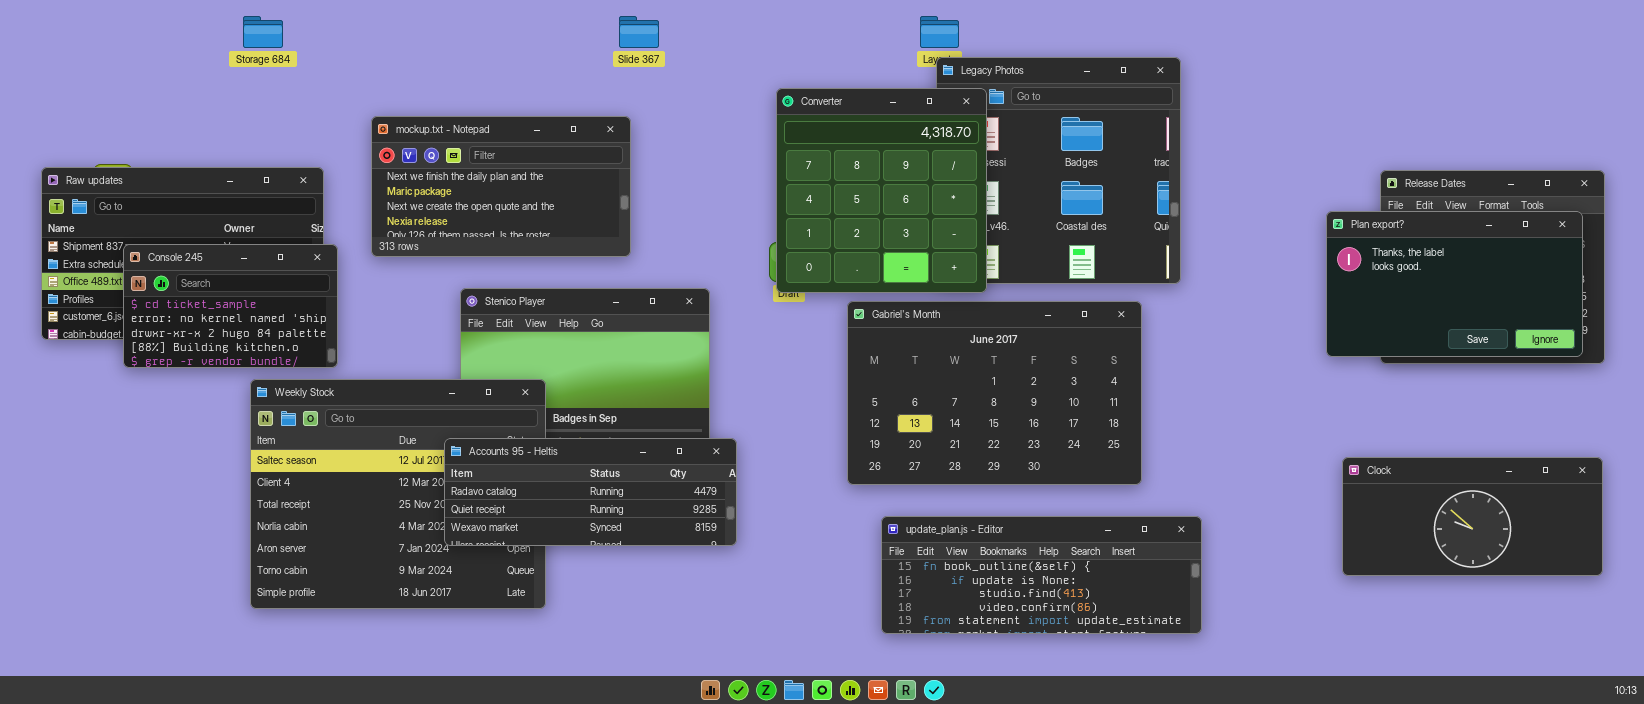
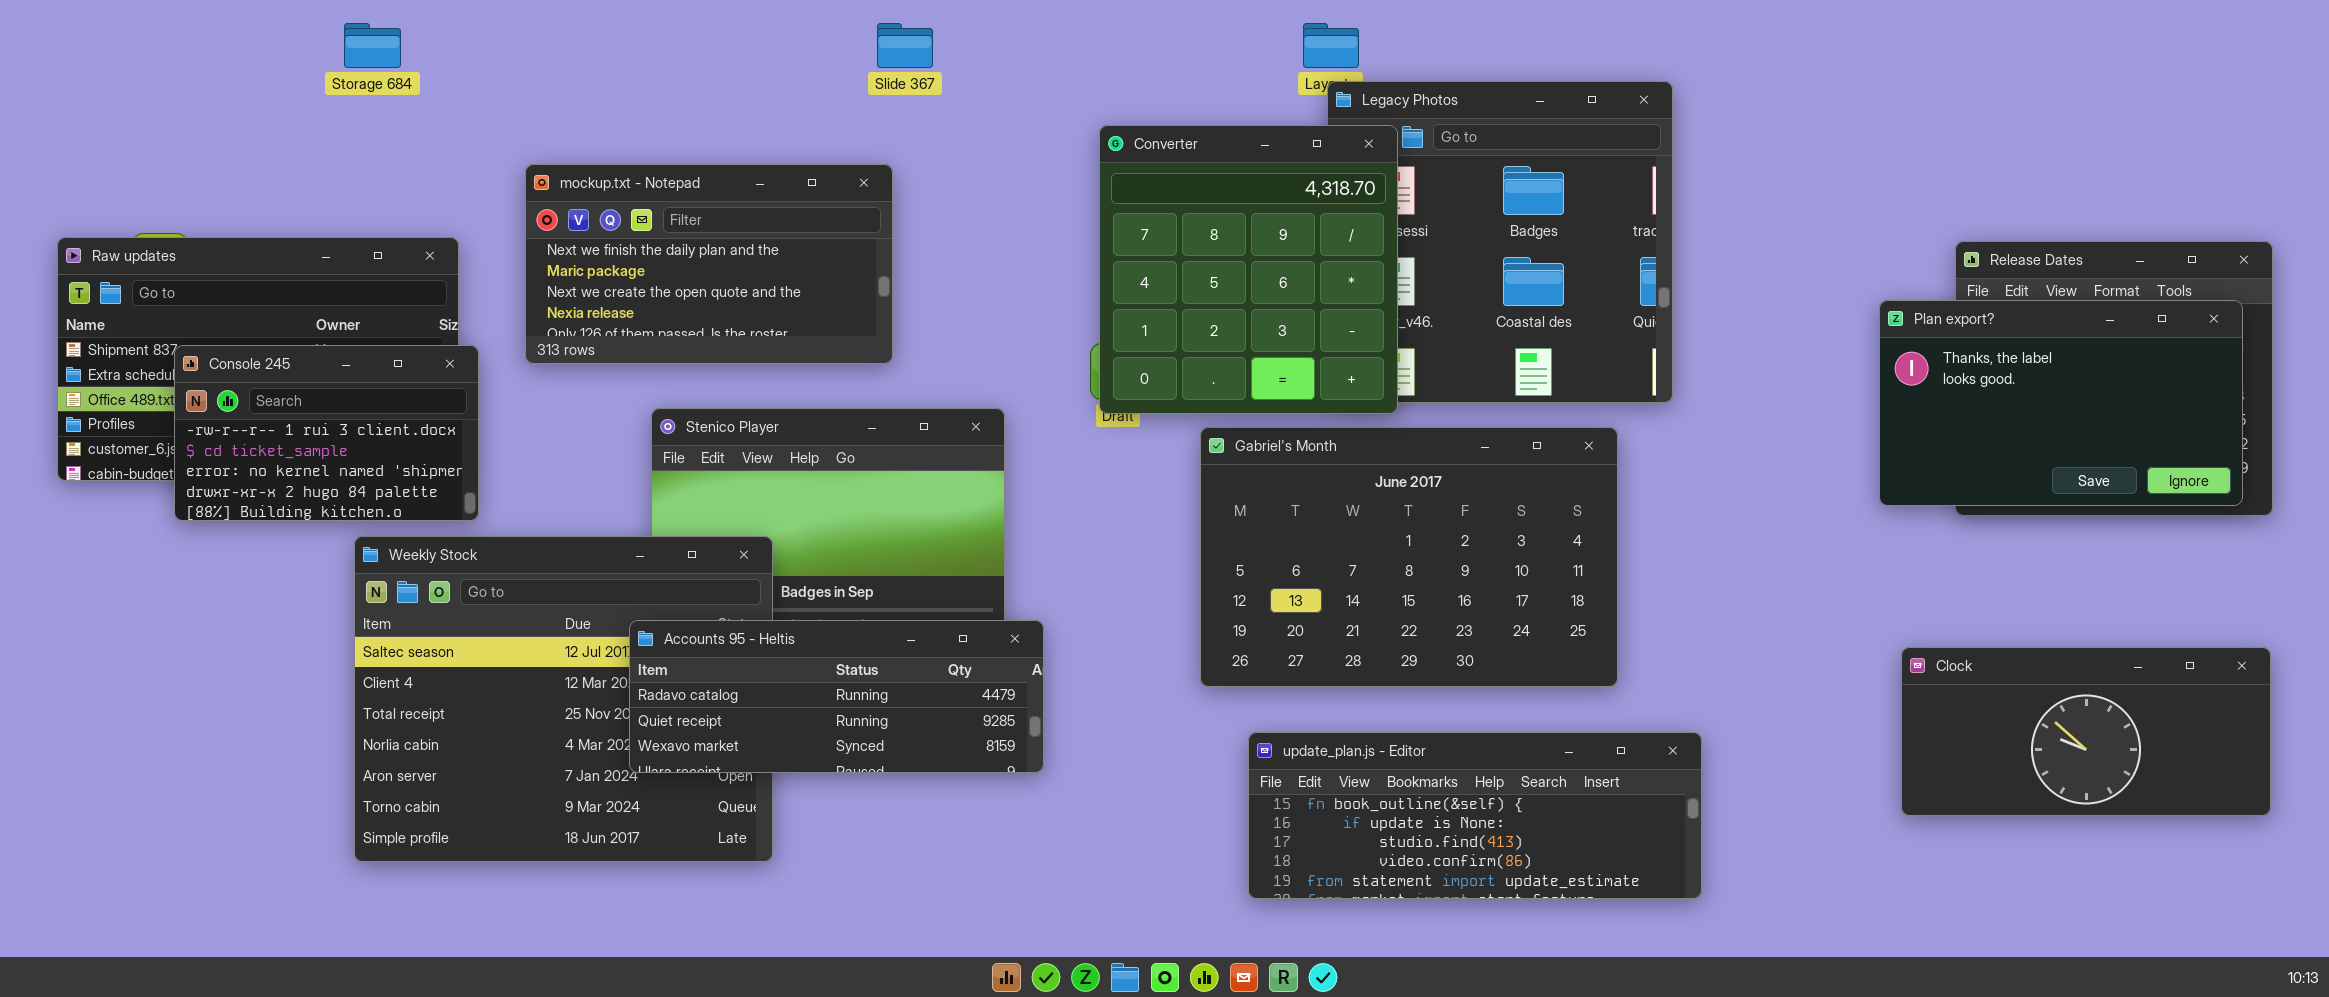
Console 245: [123,244,338,368] -> [174,345,479,521], scrolled up 1 row

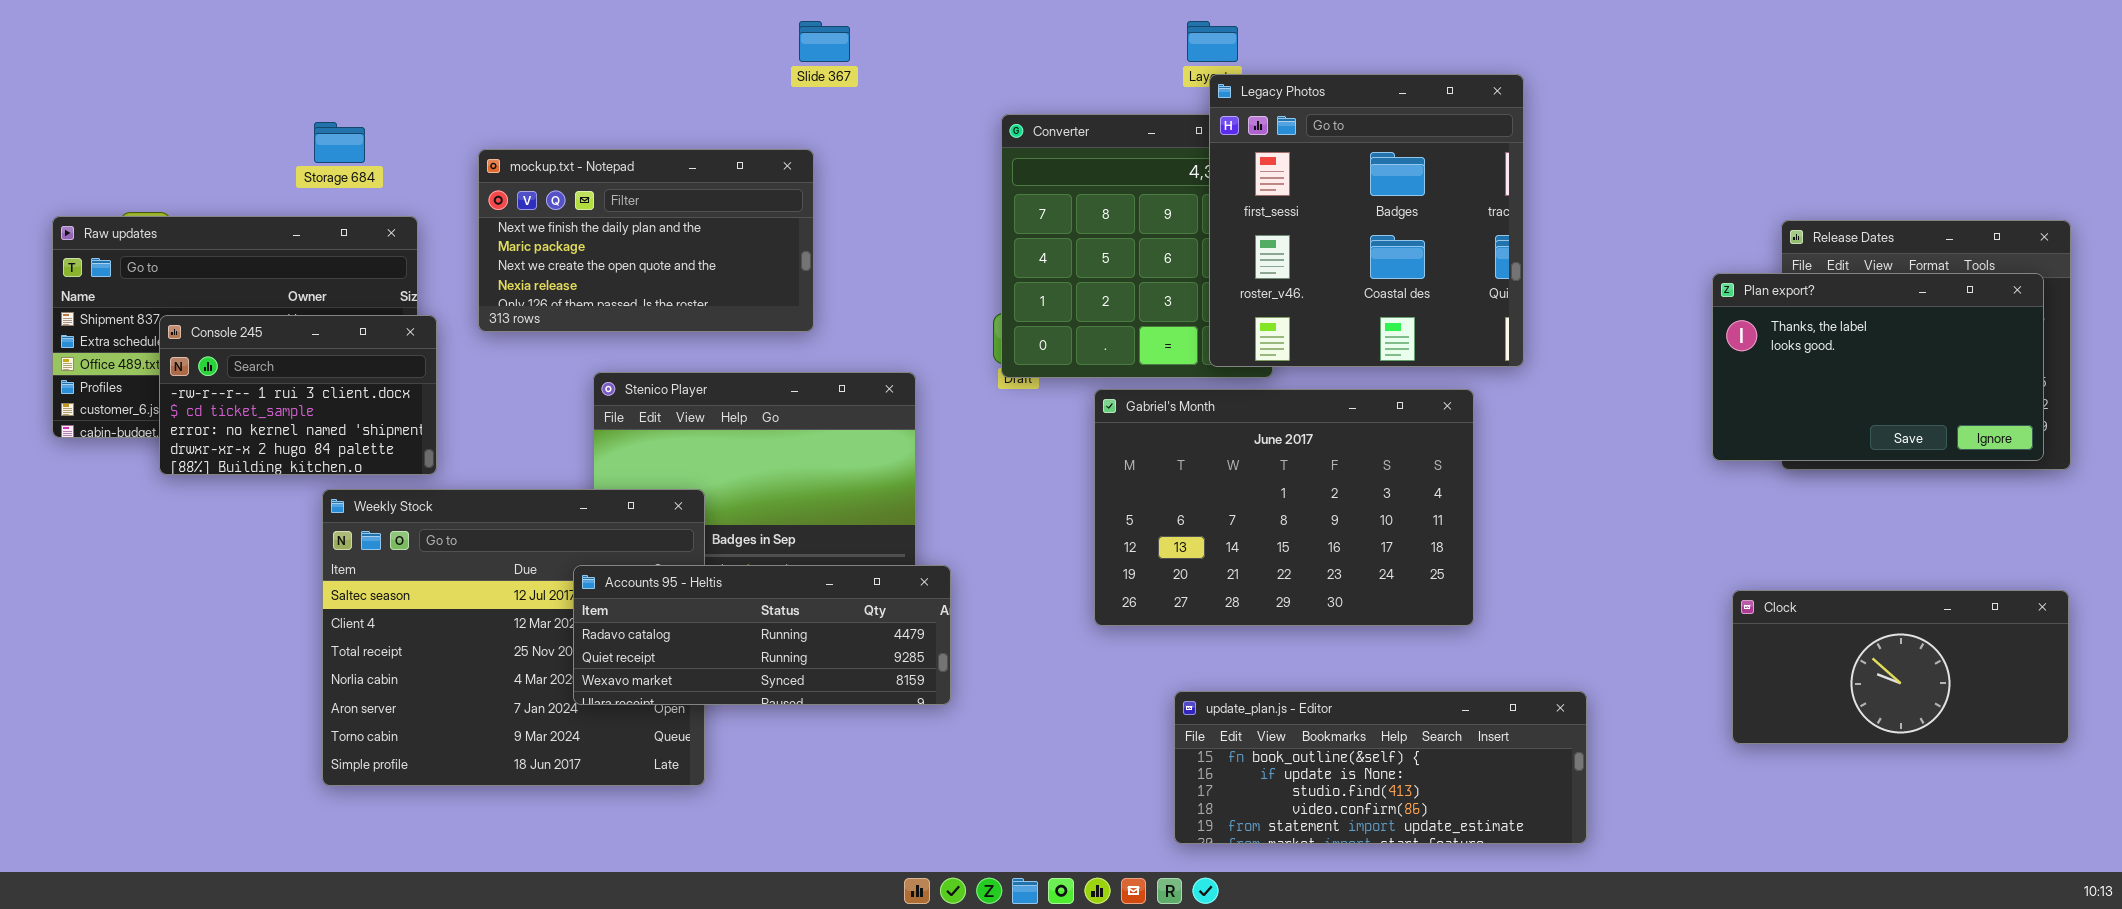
Storage 684: [344,23,401,68] -> [314,122,365,163], moved
Legacy Photos: [1327,81,1673,403] -> [1209,74,1524,367], raised
update_plan.js - Editor: [1248,732,1702,899] -> [1174,691,1587,844], moved

